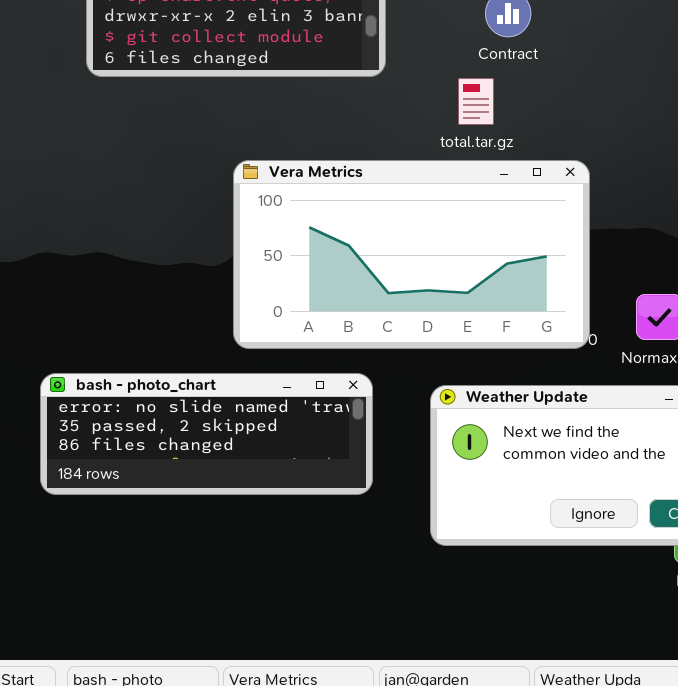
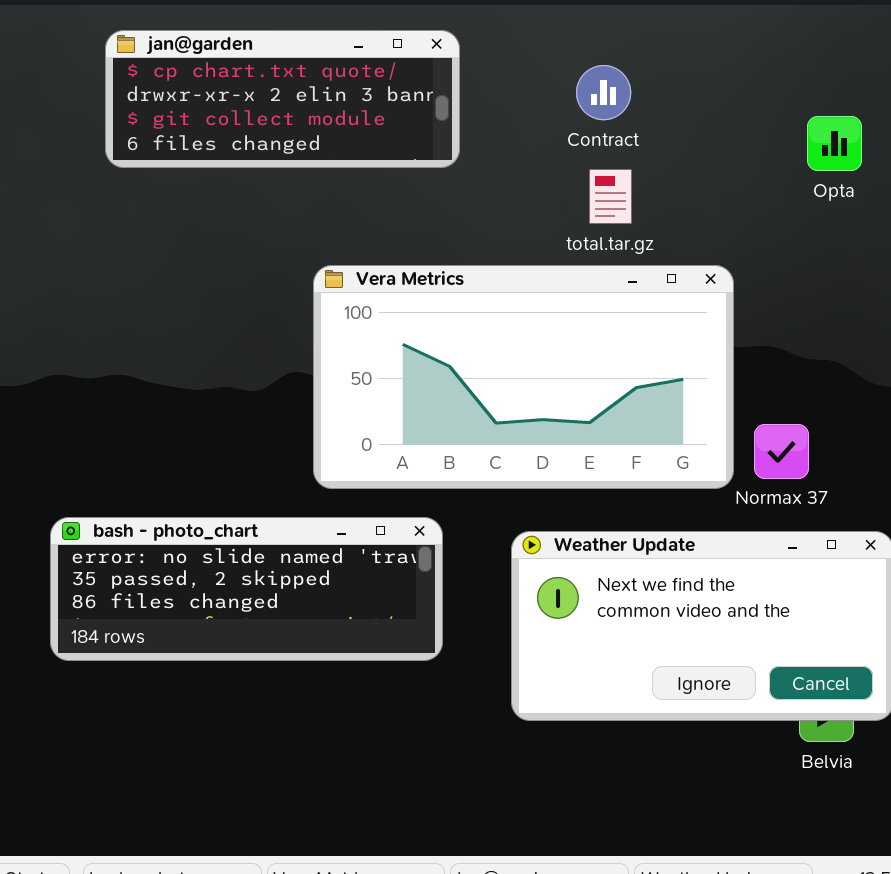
total.tar.gz: [458,78,494,125] -> [589,169,632,224], moved
Vera Metrics: [233,160,590,349] -> [313,265,734,489], moved

